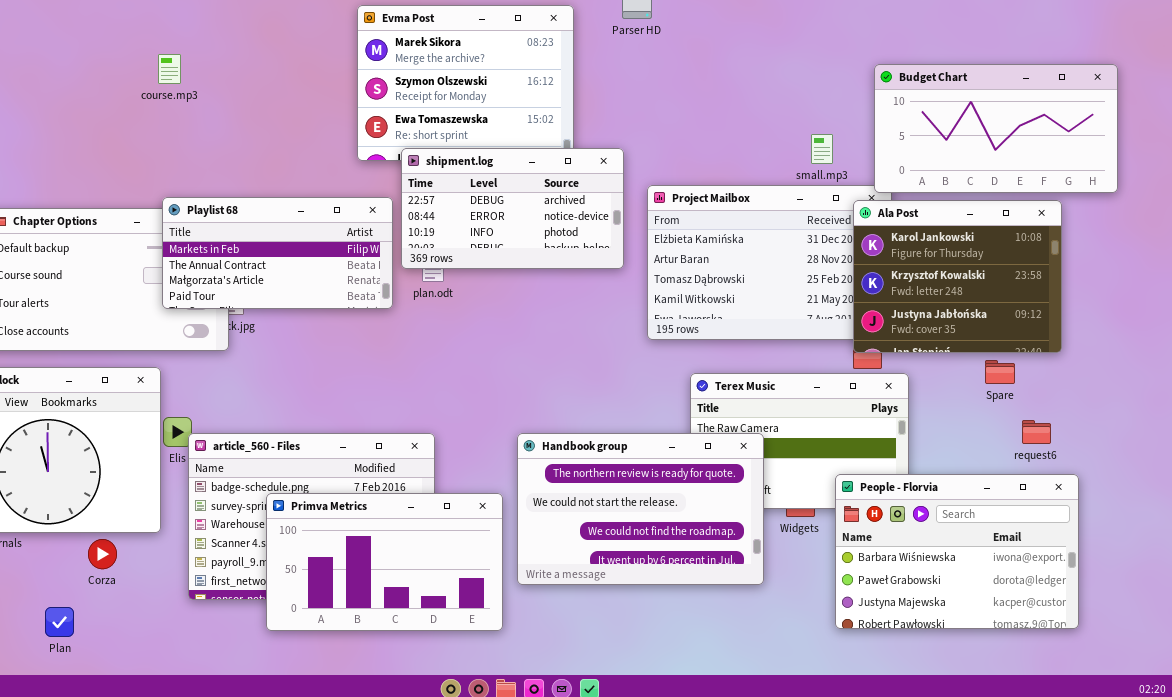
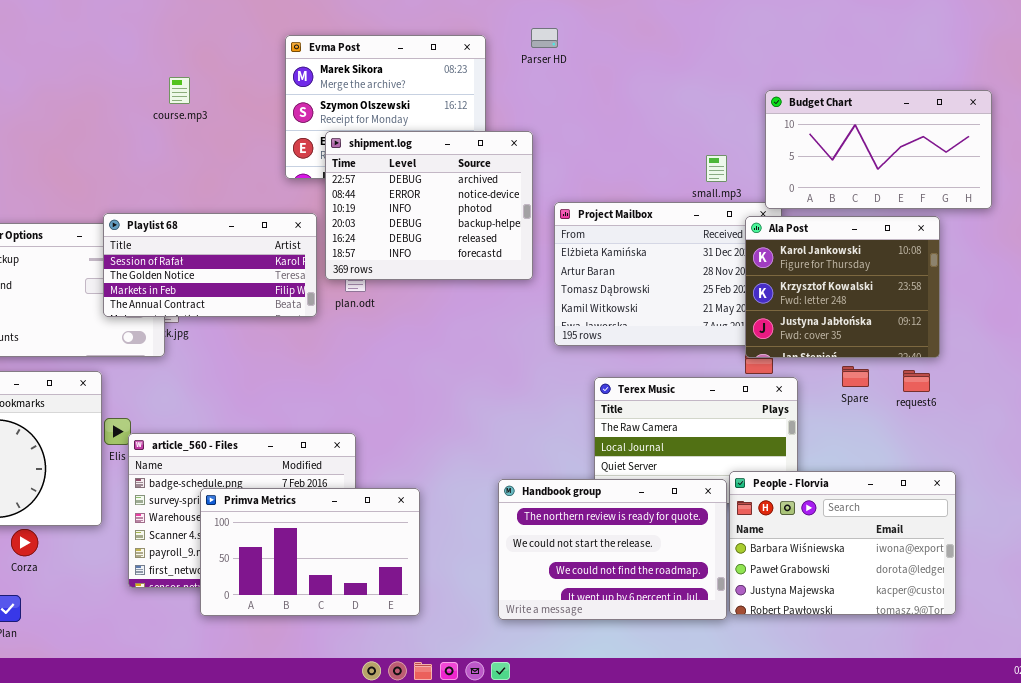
course.mp3: [158,54,181,84] -> [169,77,190,104], moved
shipment.log: [401,148,624,269] -> [325,131,533,280], resized
Playlist 68: [162,197,393,309] -> [103,213,317,317], scrolled up 2 rows
Spare: [985,360,1015,384] -> [842,366,869,387], moved
request6: [1022,420,1051,444] -> [903,370,930,392], moved
Handbook group: [517,433,764,585] -> [498,479,727,620], moved
Corza: [88,539,117,569] -> [11,529,38,556], moved

